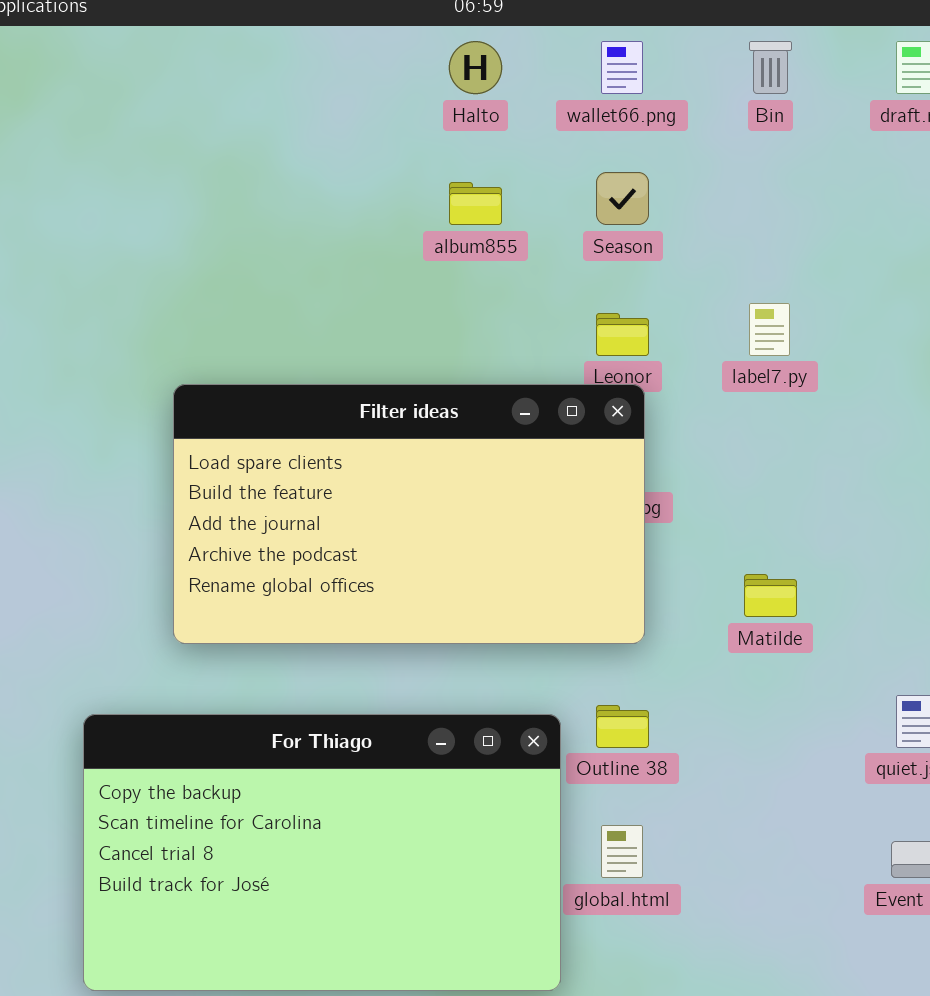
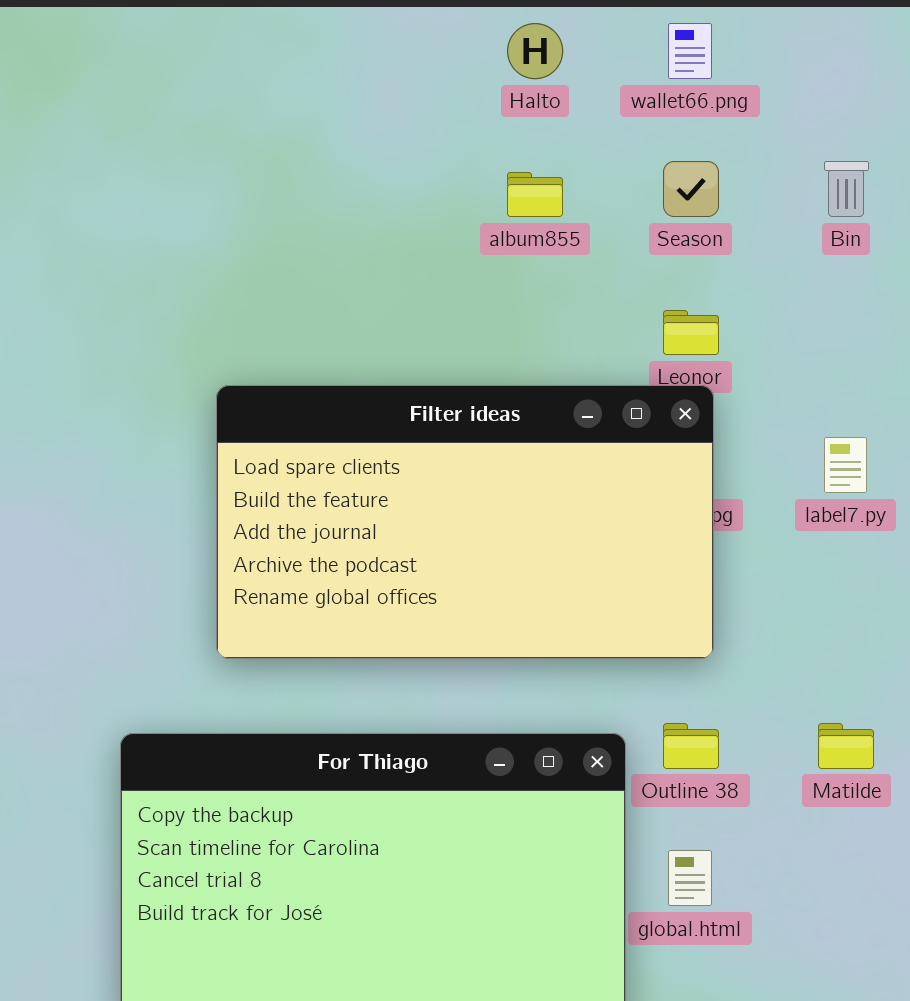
Bin: [749,41,792,94] -> [824,161,869,217], moved
label7.py: [749,303,790,356] -> [824,437,867,493], moved
Matilde: [744,574,797,617] -> [818,723,874,769], moved

